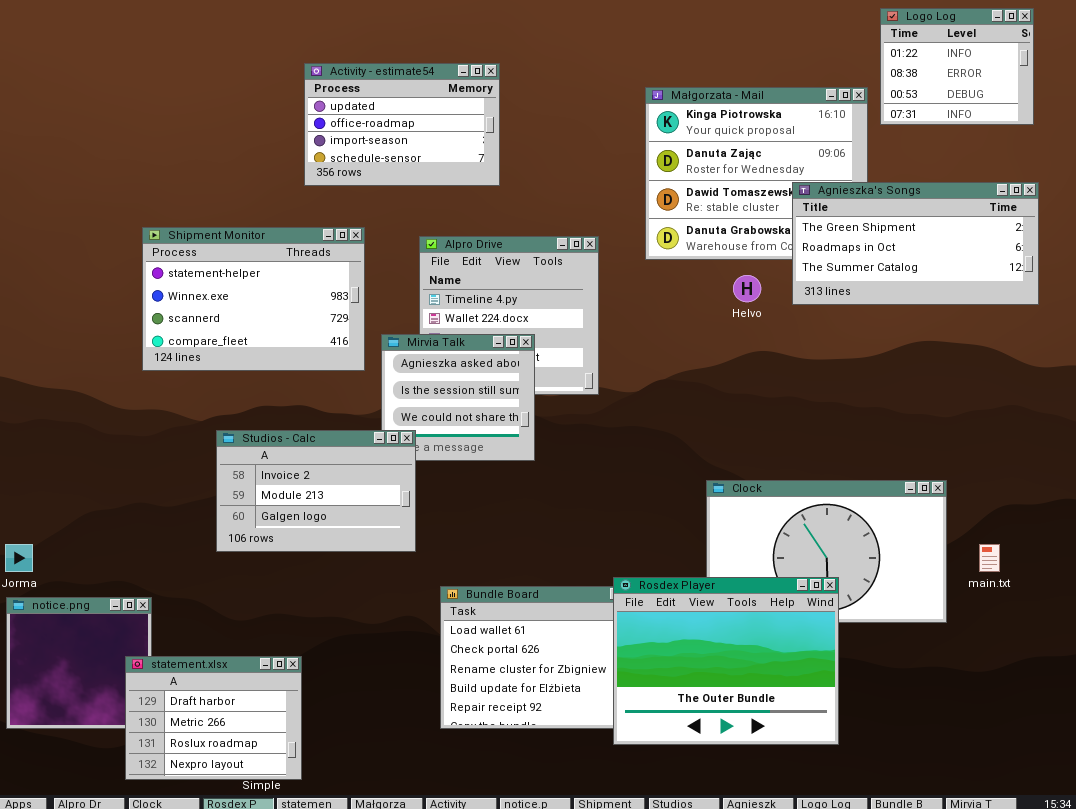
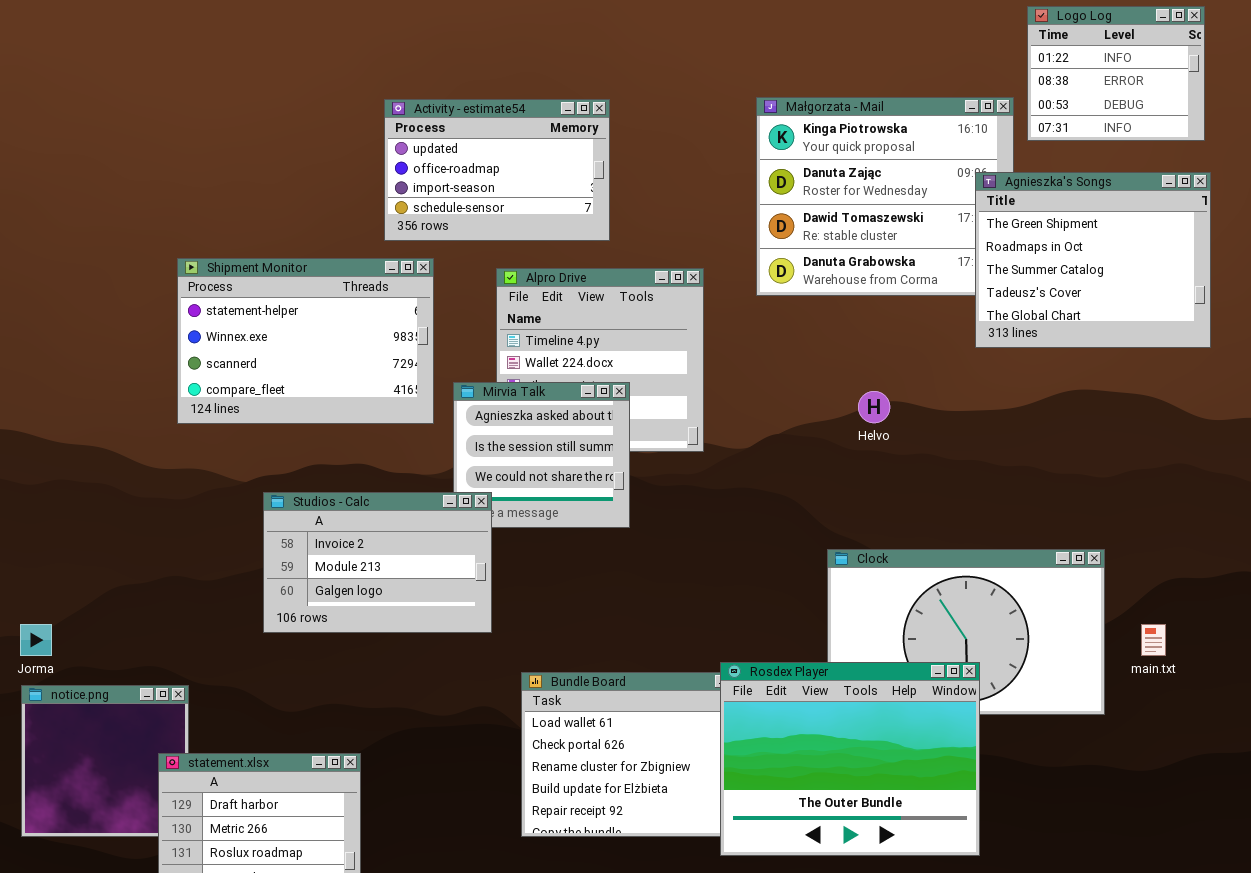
Activity - estimate54: [304,63,500,186] -> [384,99,610,241], moved
Agnieszka's Songs: [792,182,1039,305] -> [975,172,1211,348], resized
Helvo: [733,275,761,302] -> [858,391,890,423], moved

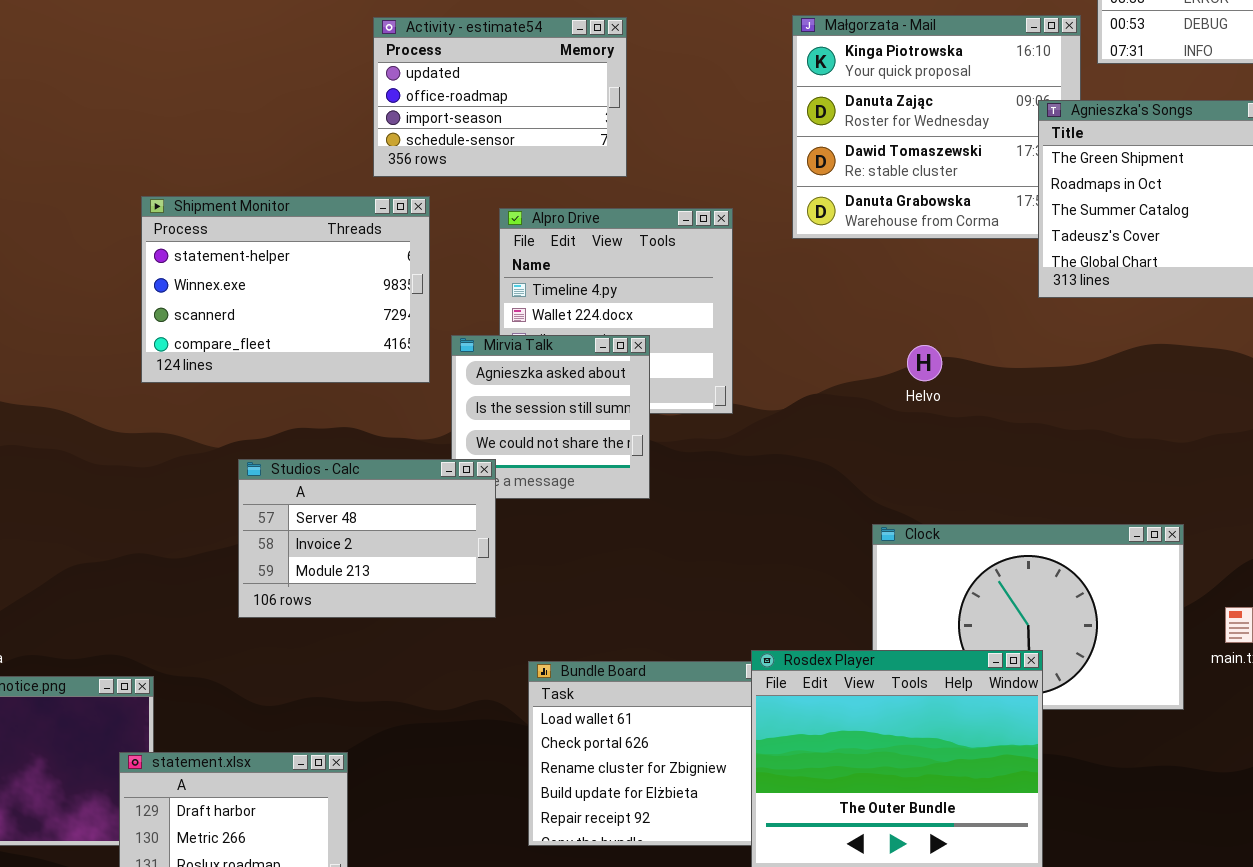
Studios - Calc: [263,492,492,633] -> [238,459,496,618], scrolled up 1 row

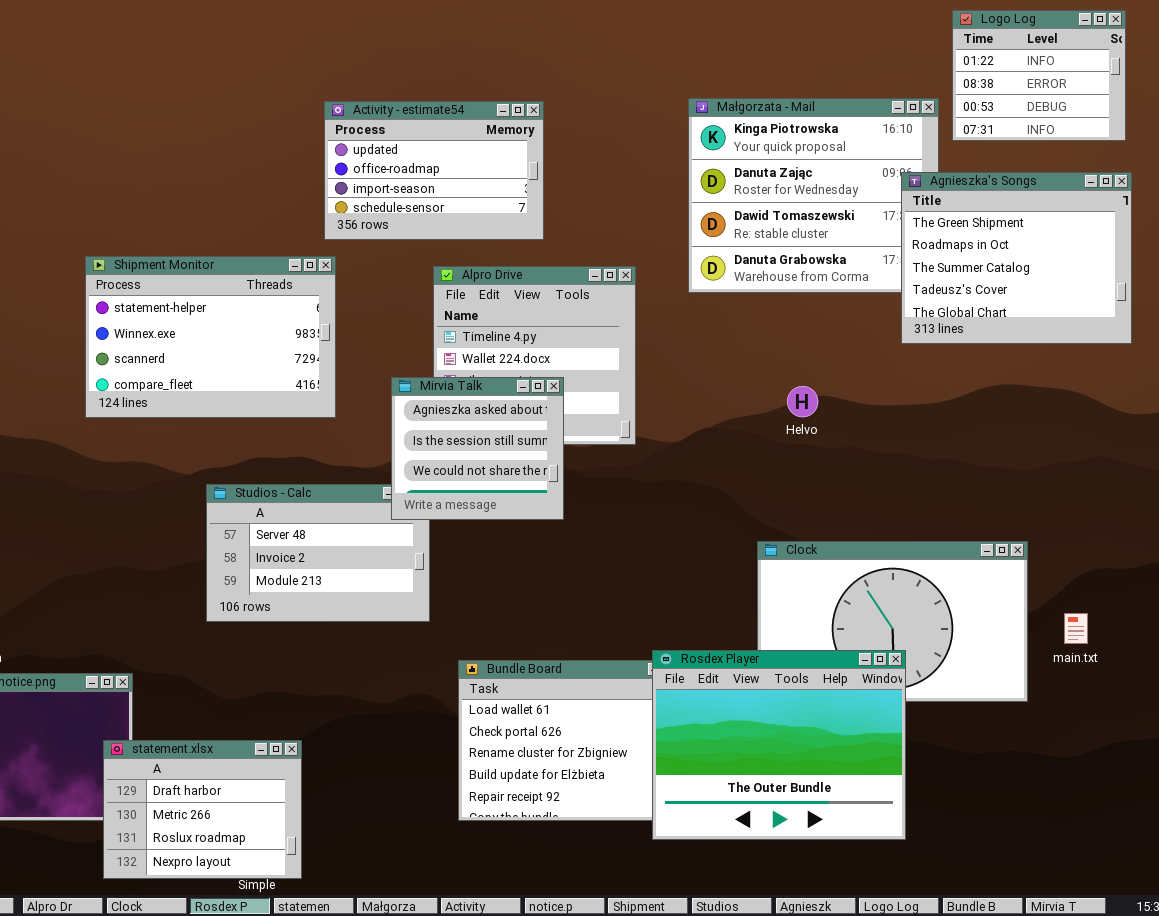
Shipment Monitor: [141,196,430,383] -> [85,256,336,418], moved
Mirvia Talk: [451,335,650,499] -> [391,377,564,520], raised

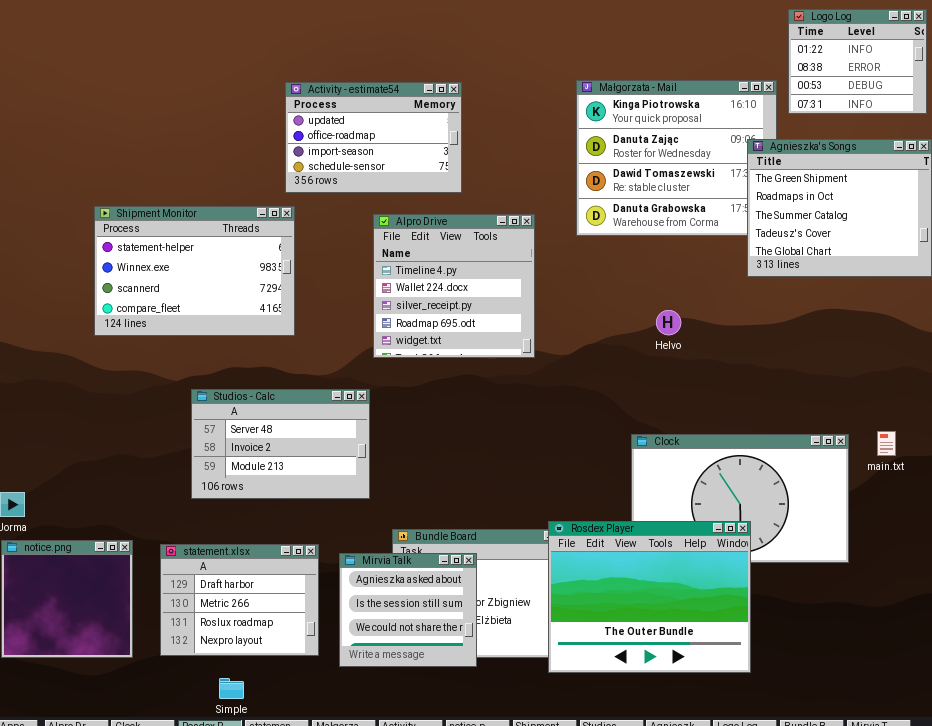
Mirvia Talk: [391,377,564,520] -> [339,553,477,667], moved
main.txt: [1064,613,1088,644] -> [877,431,896,456], moved
statement.xlsx: [103,740,302,879] -> [160,544,319,656], moved

